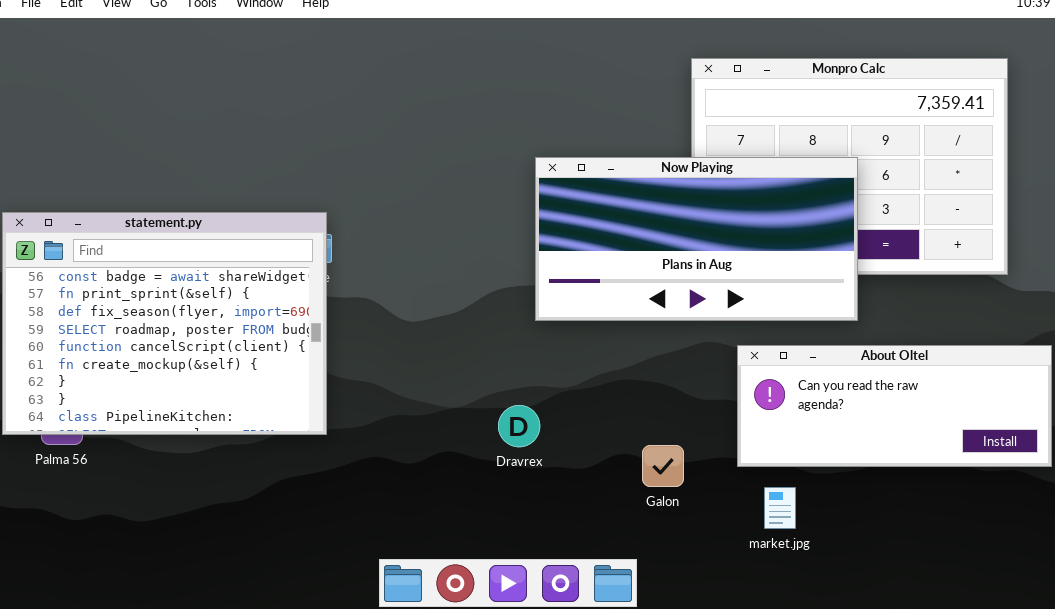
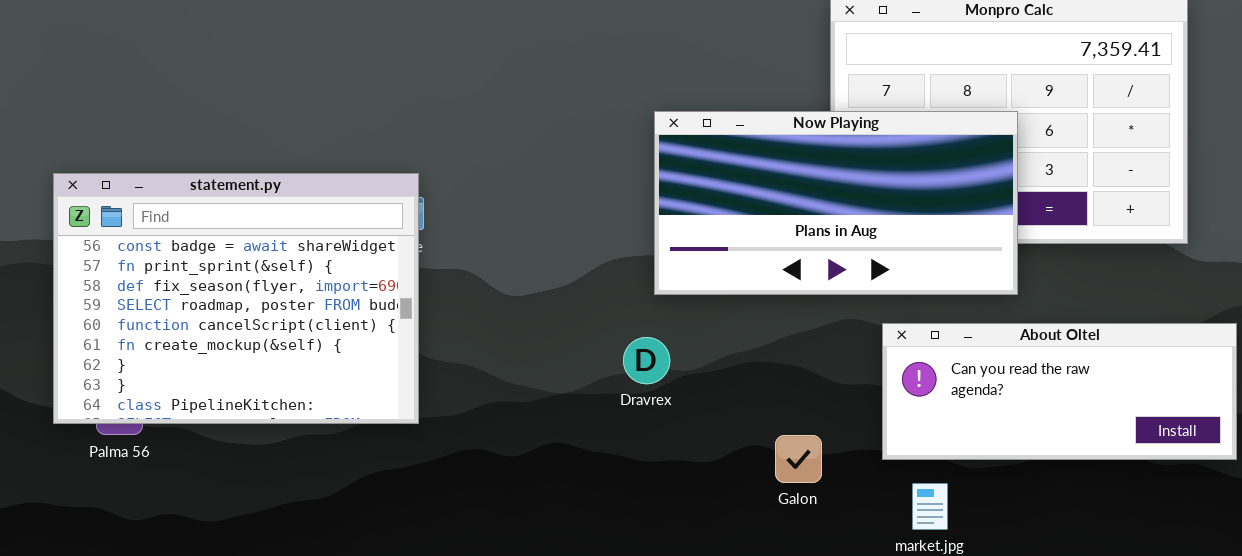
Dravrex: [498,405,540,447] -> [623,337,670,384], moved

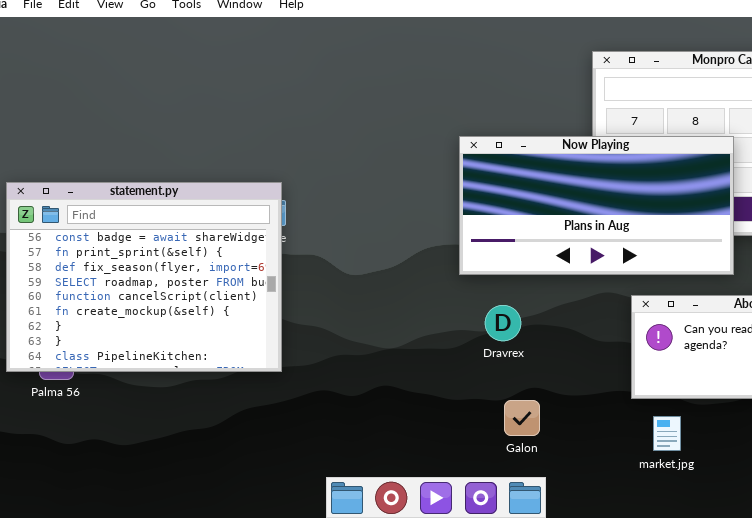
Dravrex: [623,337,670,384] -> [485,305,521,341], moved
Galon: [775,435,822,483] -> [504,400,540,436], moved

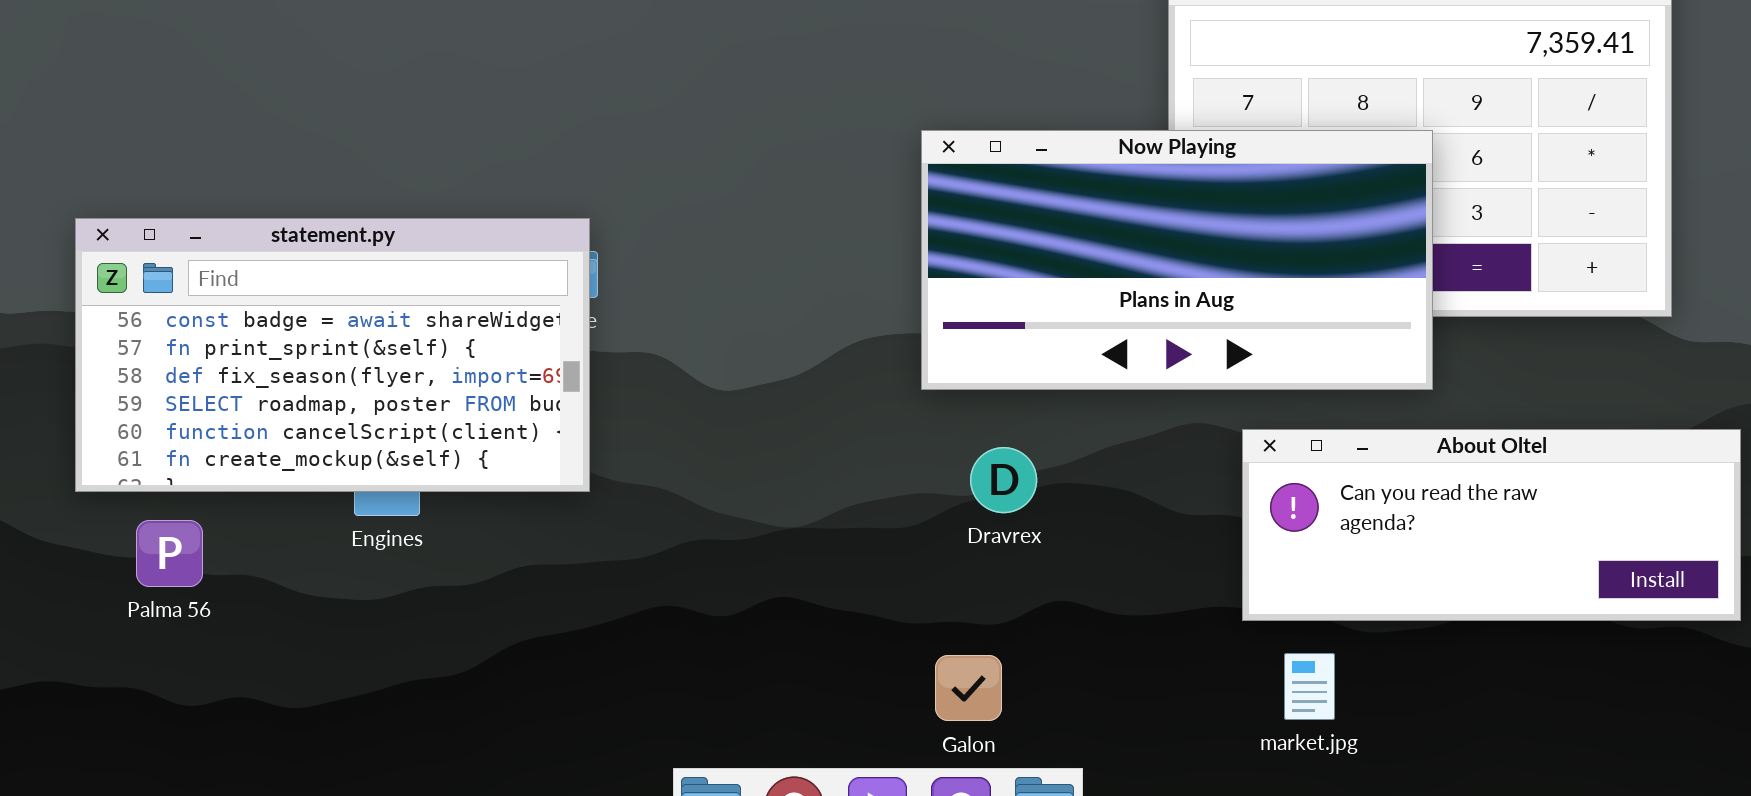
statement.py: [6,182,282,372] -> [75,218,590,492], resized
Galon: [504,400,540,436] -> [935,655,1002,721], moved

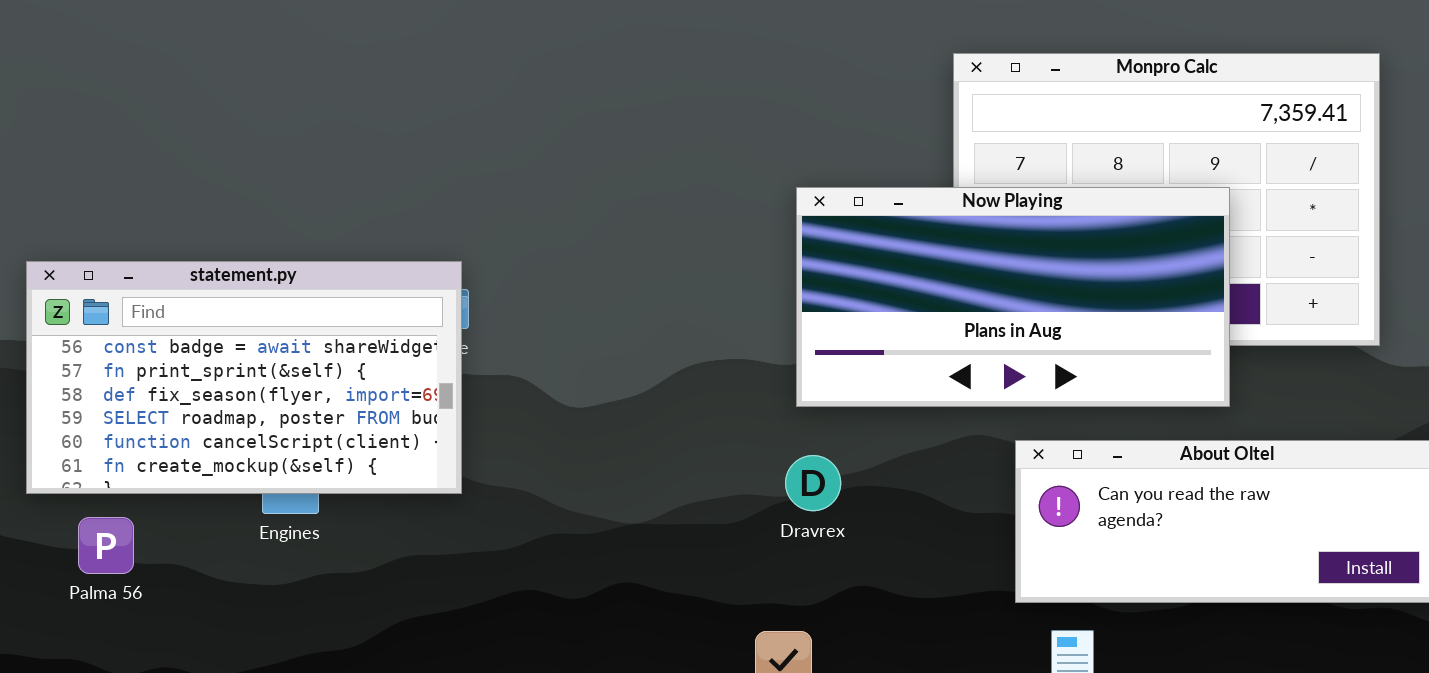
Now Playing: [921,130,1433,390] -> [796,187,1230,407], moved

